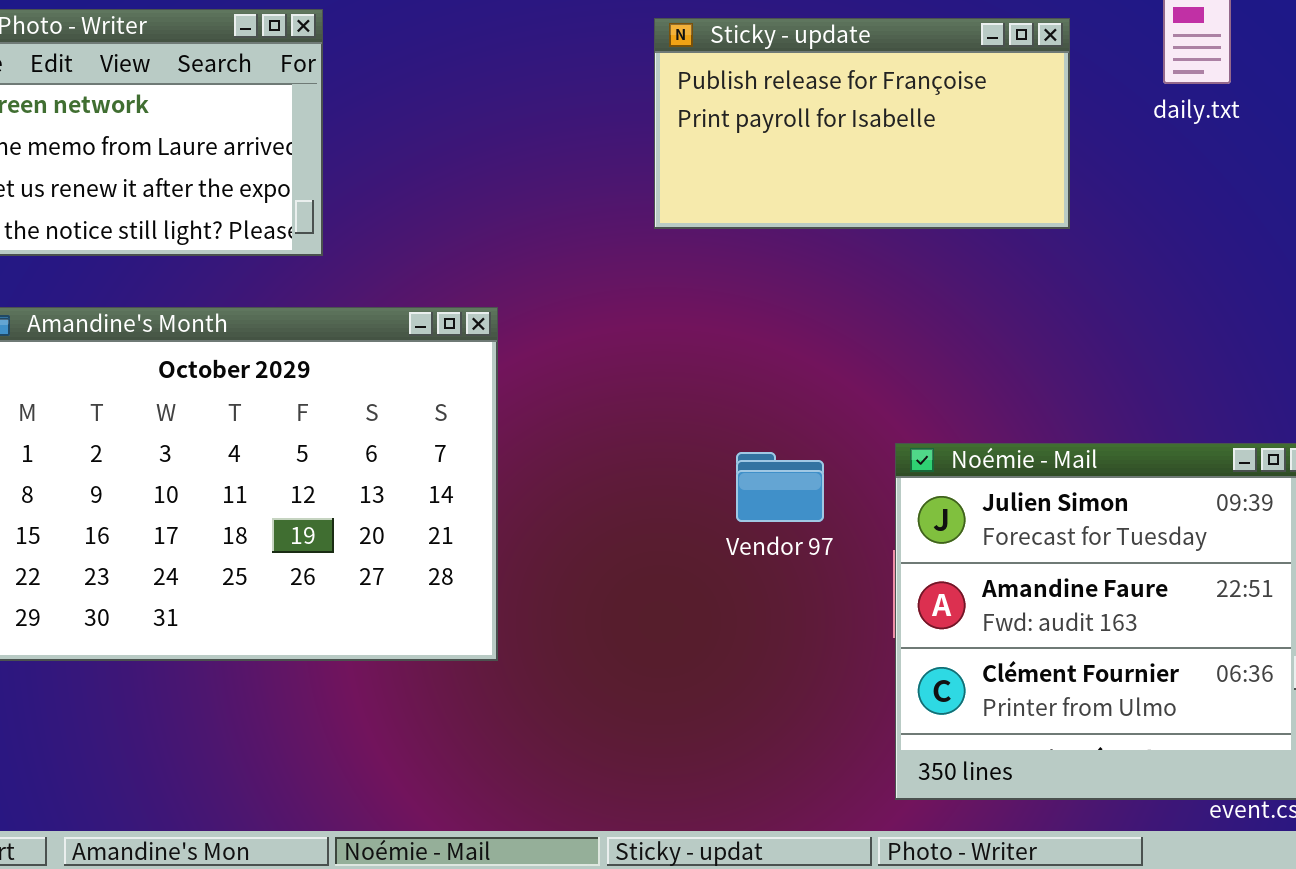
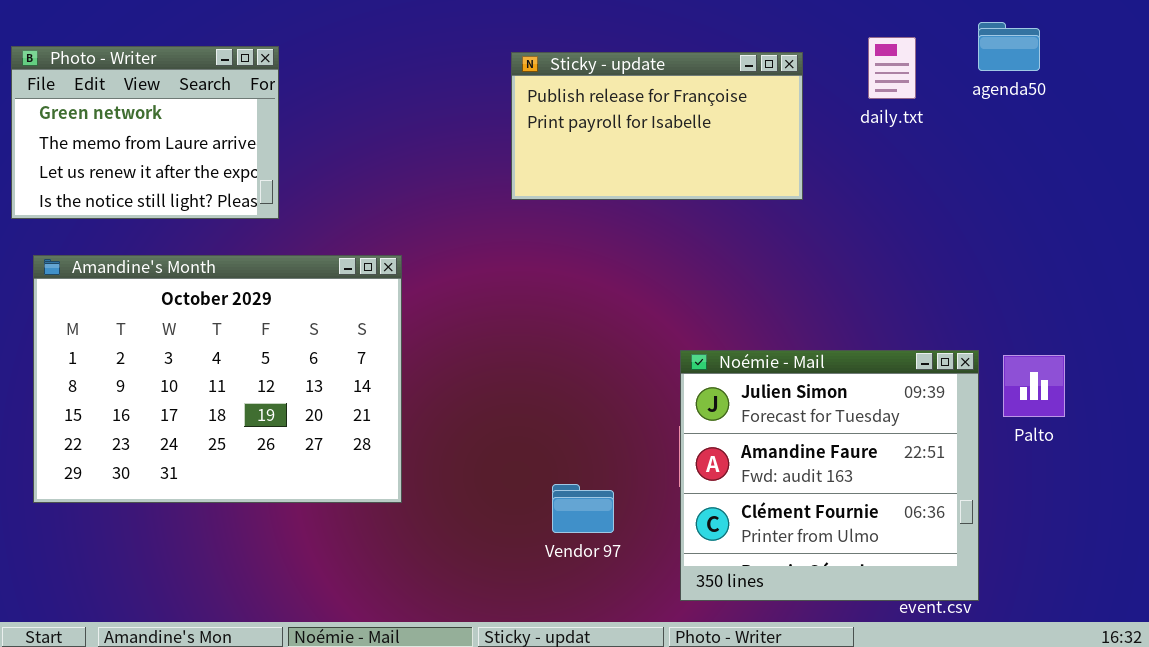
Vendor 97: [736,452,824,522] -> [552,484,614,533], moved

